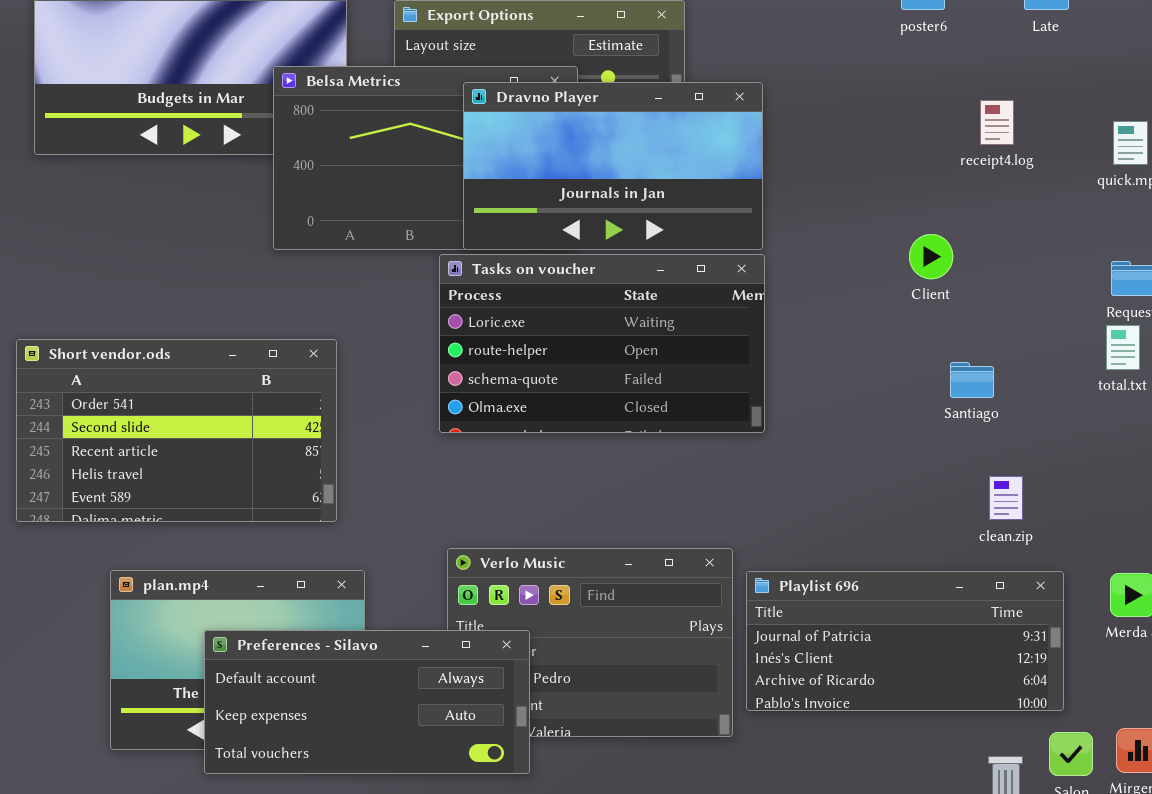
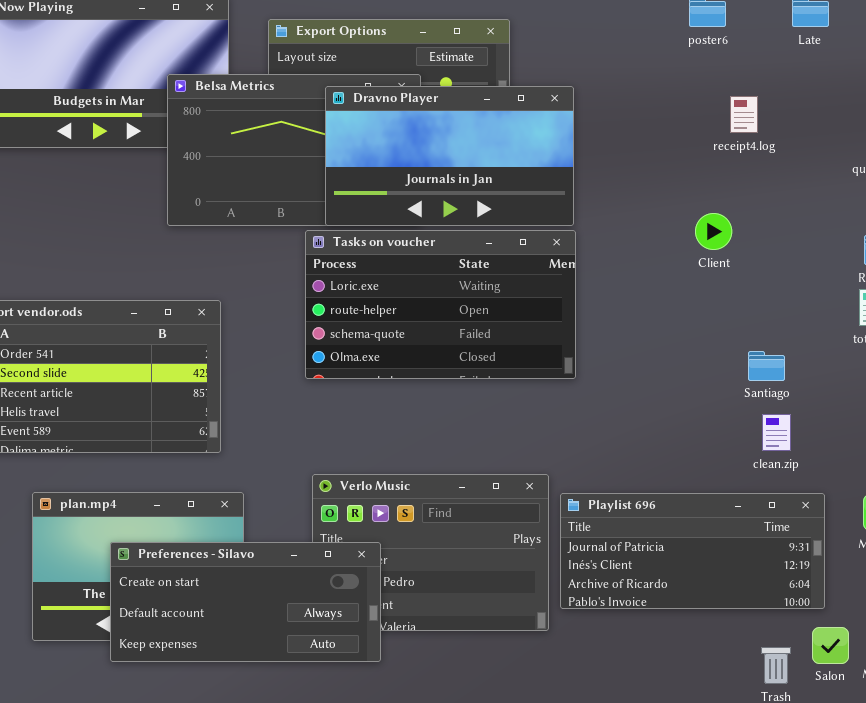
receipt4.log: [980,100,1014,145] -> [730,96,758,133], moved
Santiago: [950,362,994,398] -> [748,351,785,381], moved
Preferences - Silavo: [204,630,530,774] -> [110,542,381,662], scrolled up 1 row

